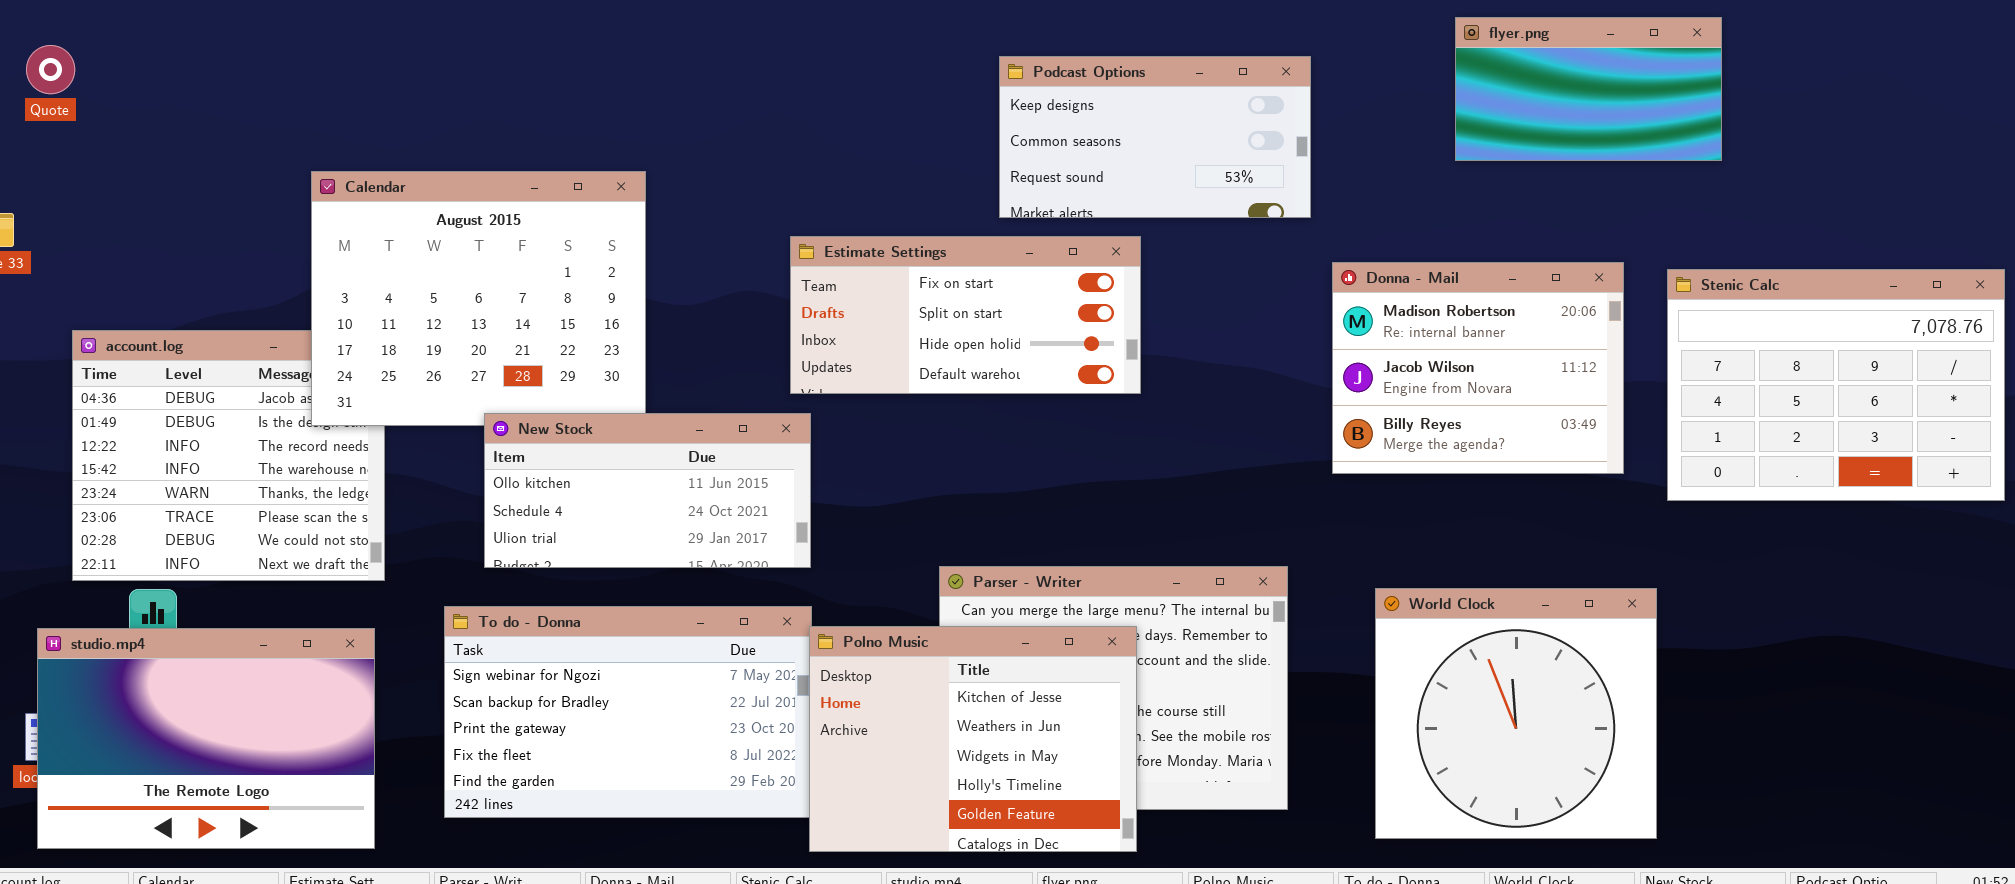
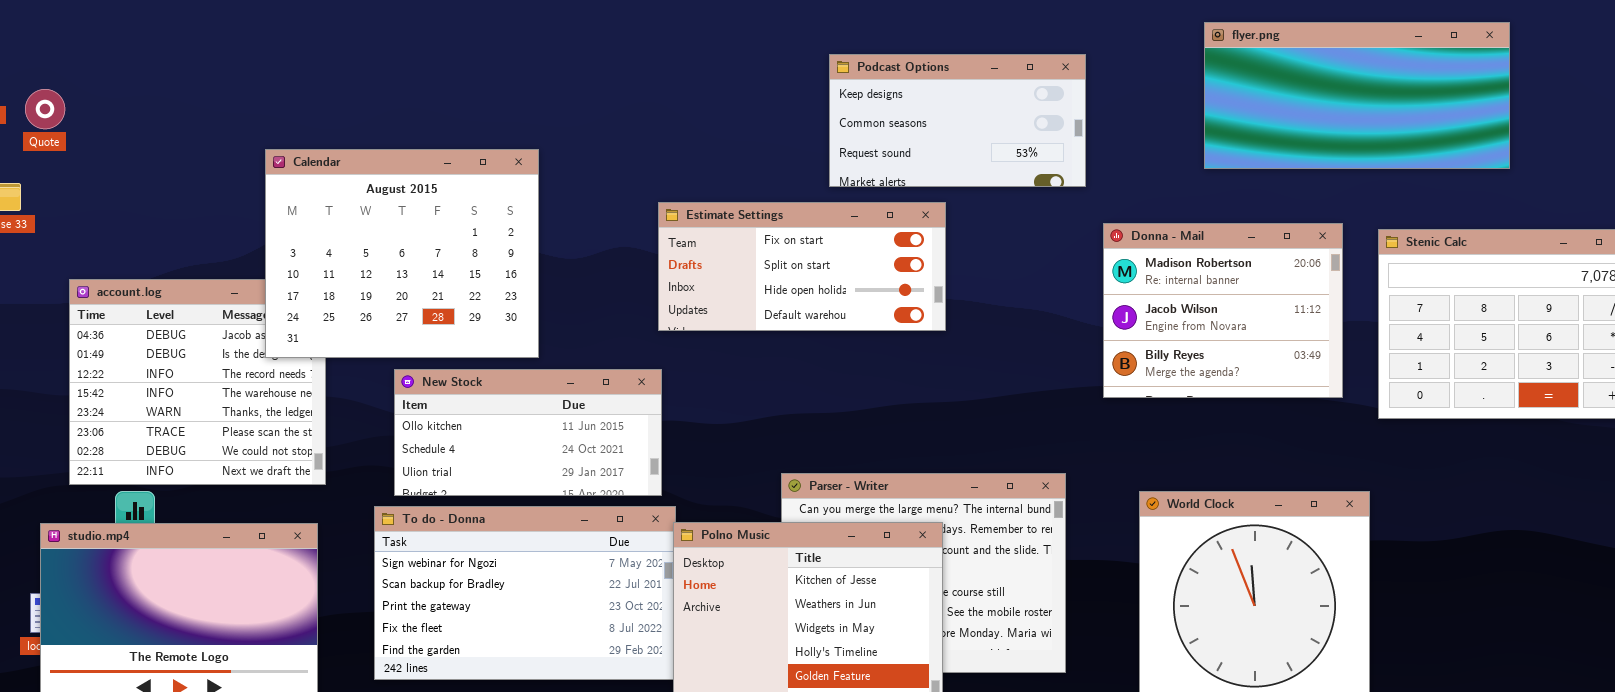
flyer.png: [1455,17,1722,161] -> [1204,22,1510,169], resized
Quote: [26,45,75,94] -> [25,89,65,129], moved
New Stock: [484,413,811,568] -> [394,369,662,496], moved

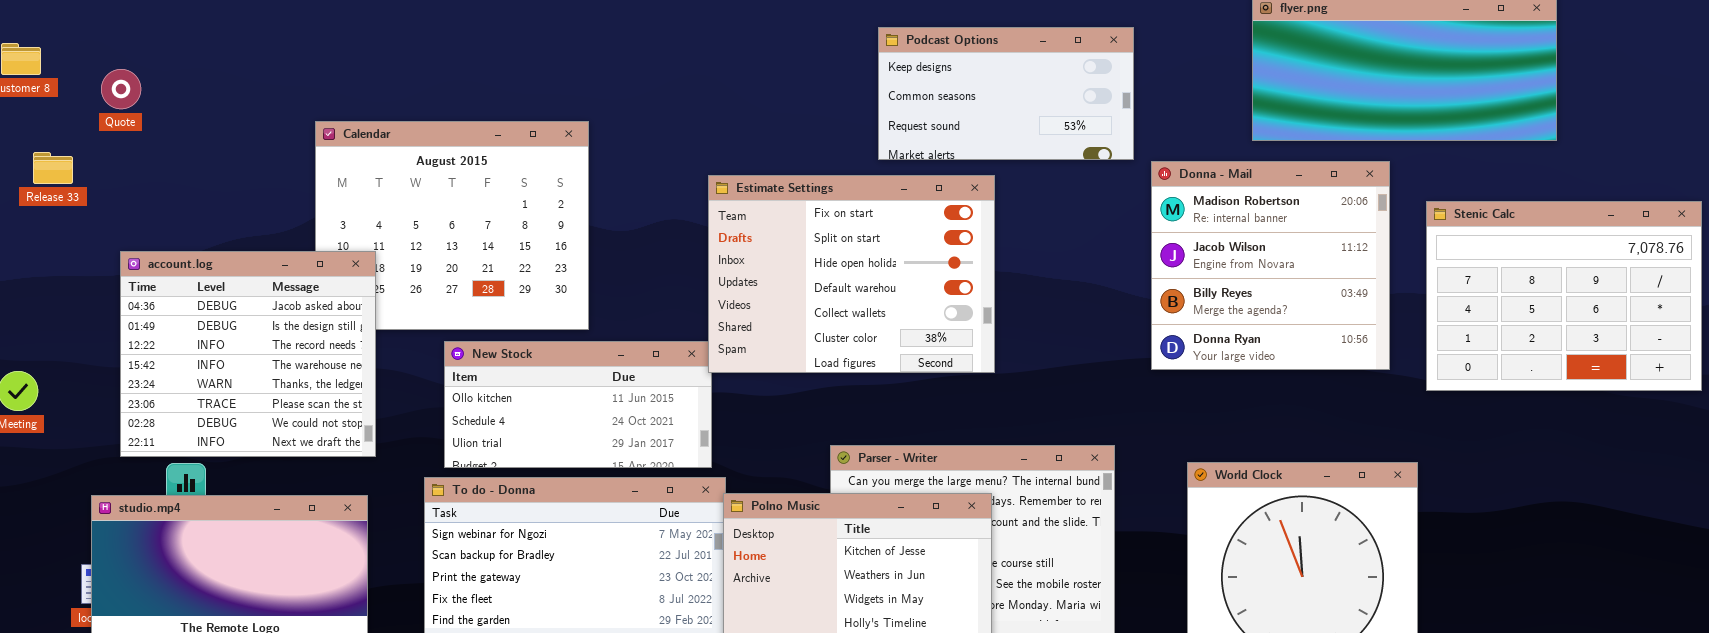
Quote: [25,89,65,129] -> [101,69,141,109], moved
Estimate Settings: [658,202,946,331] -> [708,175,995,373], resized
Donna - Mail: [1103,223,1343,398] -> [1151,161,1390,370], resized
account.log: [69,279,326,485] -> [120,251,376,457], raised

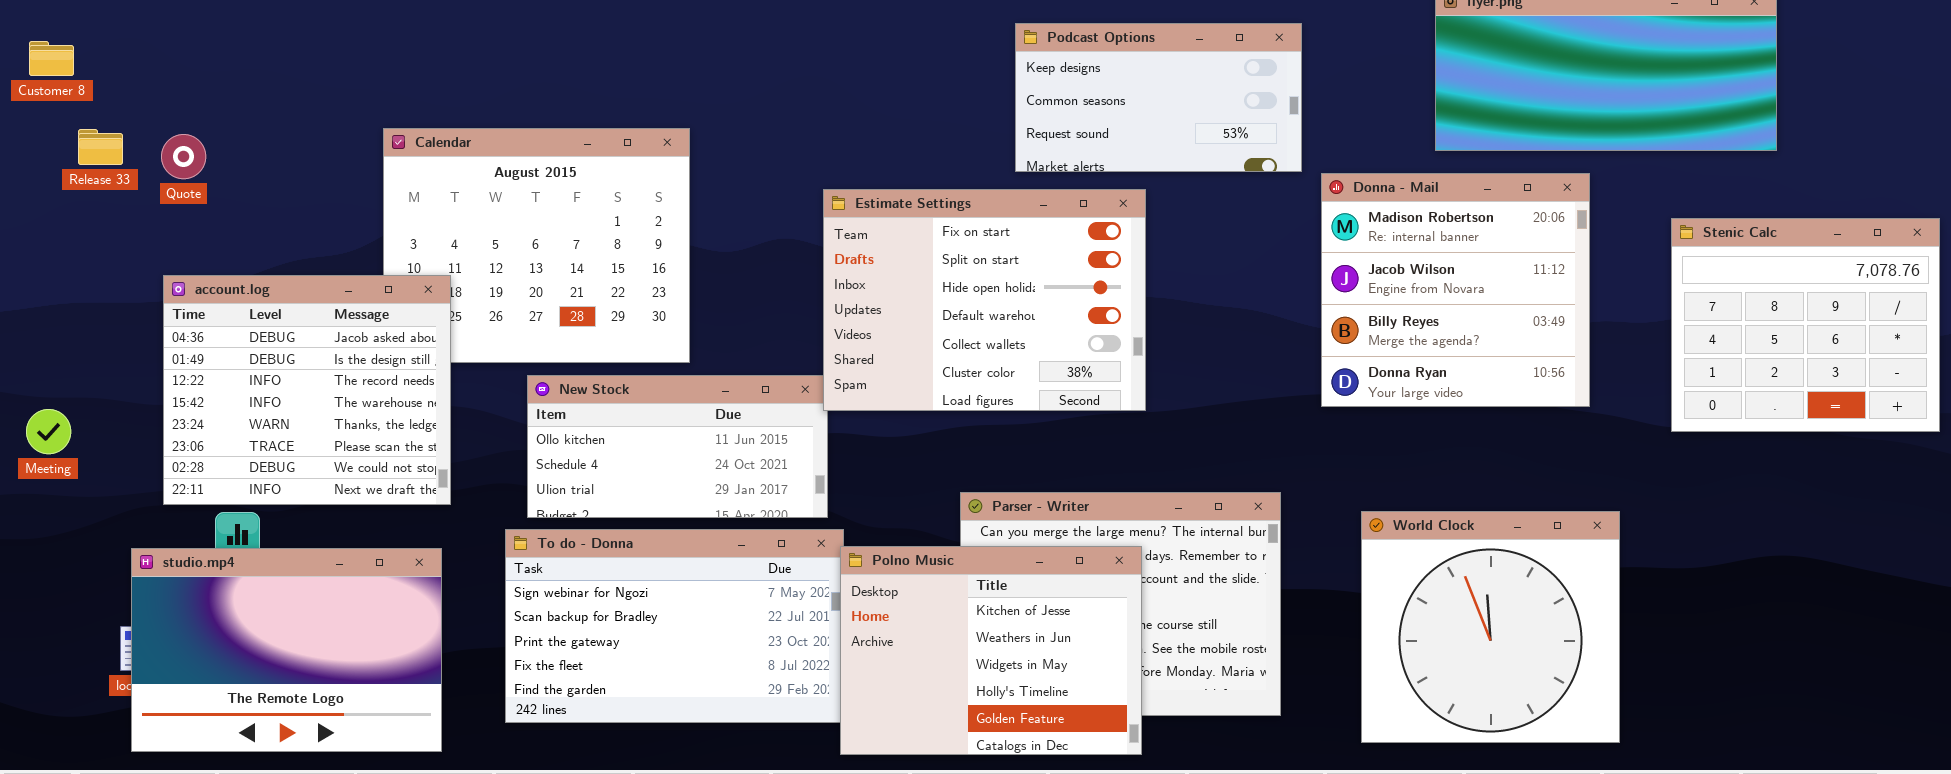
Quote: [101,69,141,109] -> [161,134,206,179], moved
Release 33: [33,152,73,184] -> [78,129,123,165], moved
Stenic Calc: [1426,201,1702,391] -> [1671,218,1940,432], resized

